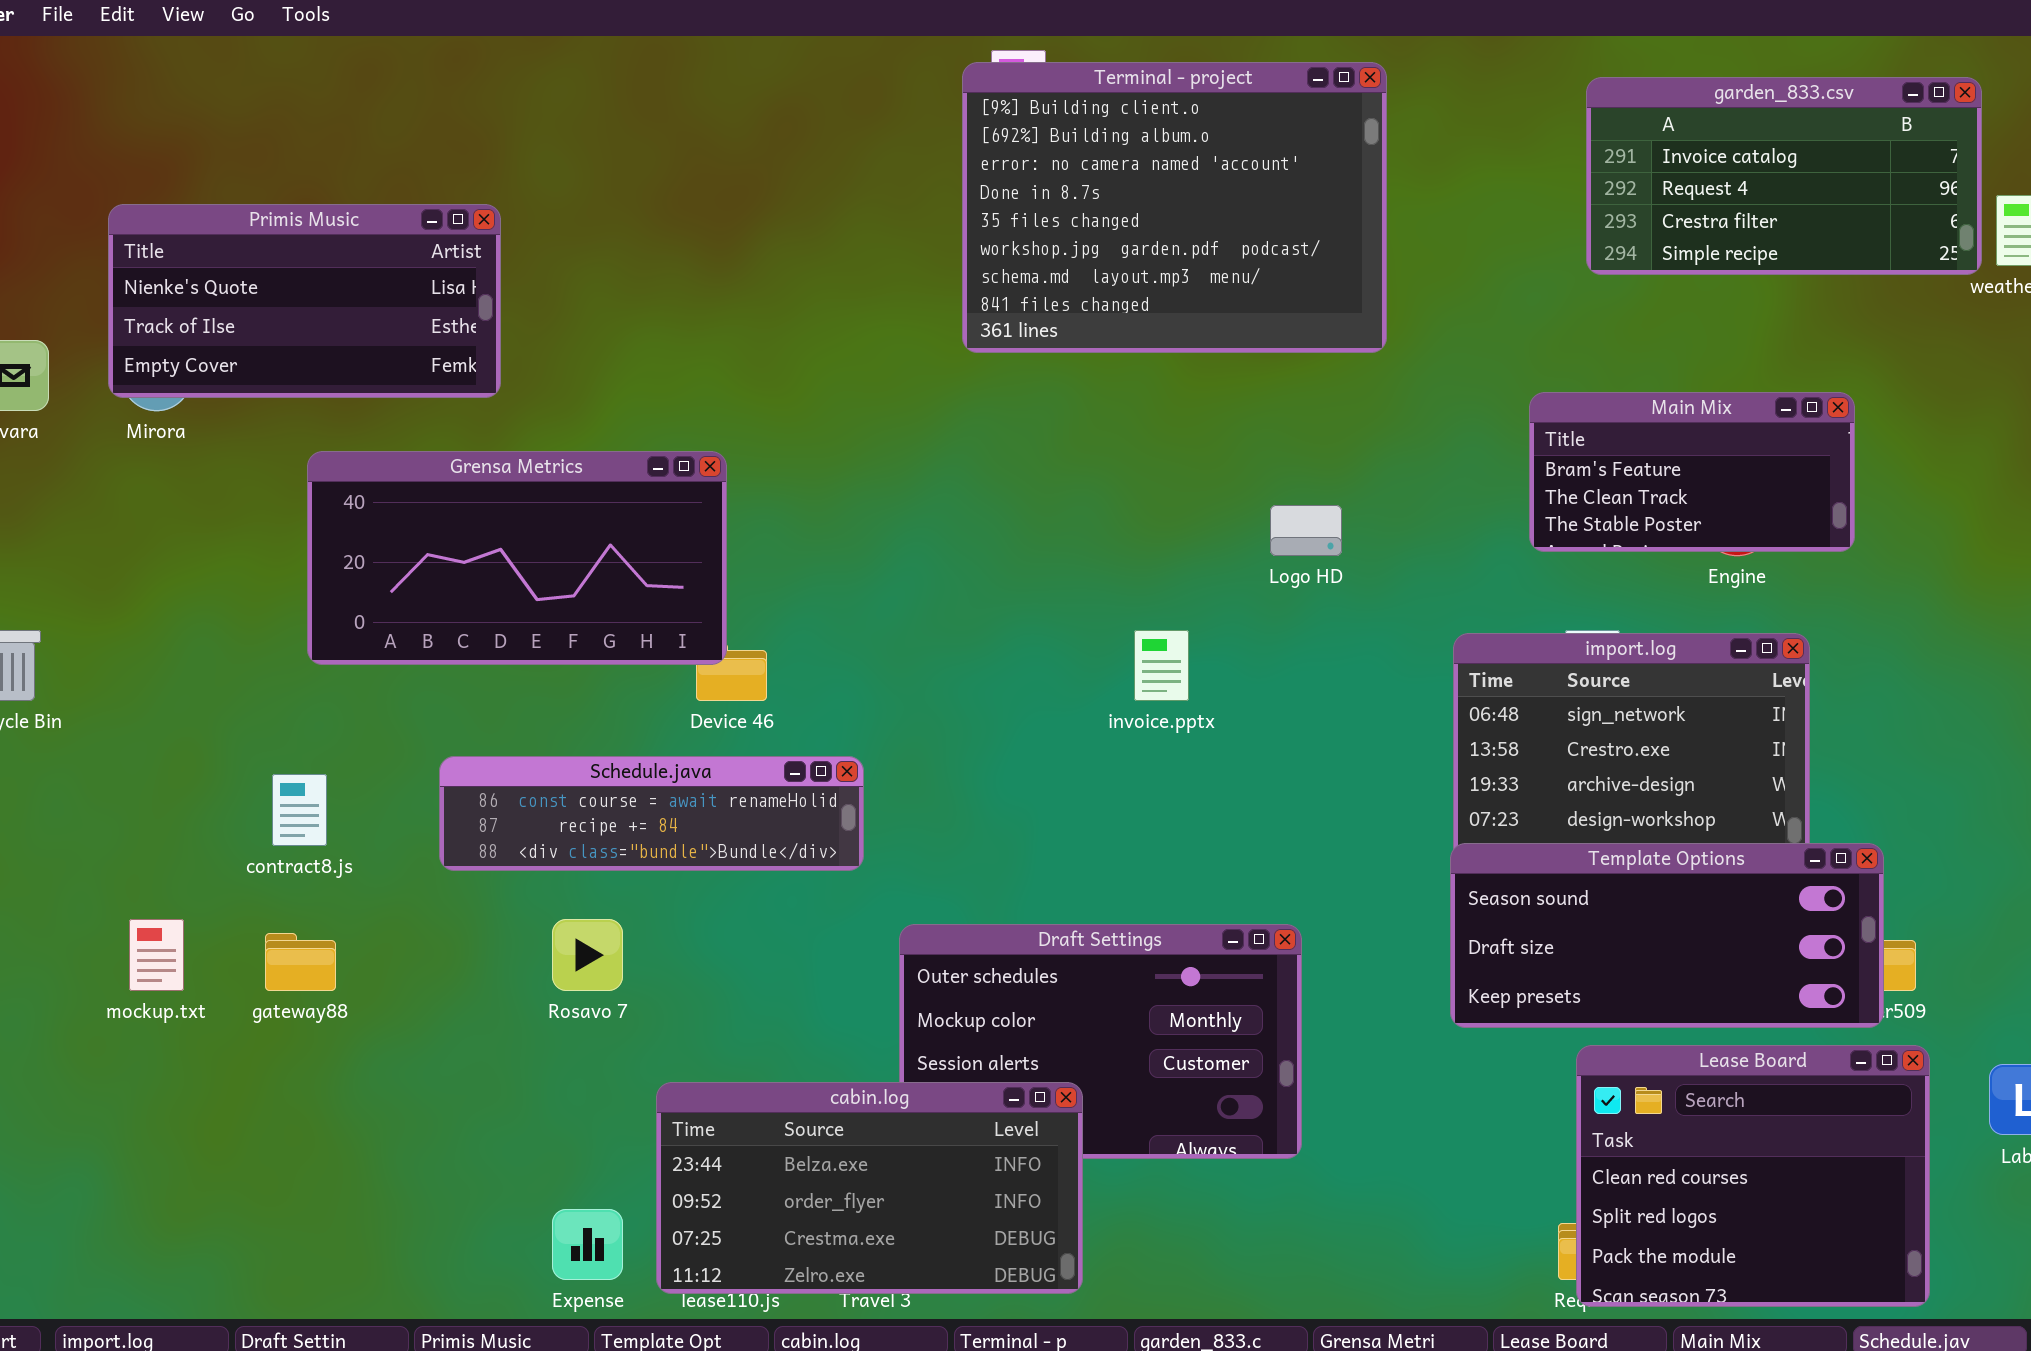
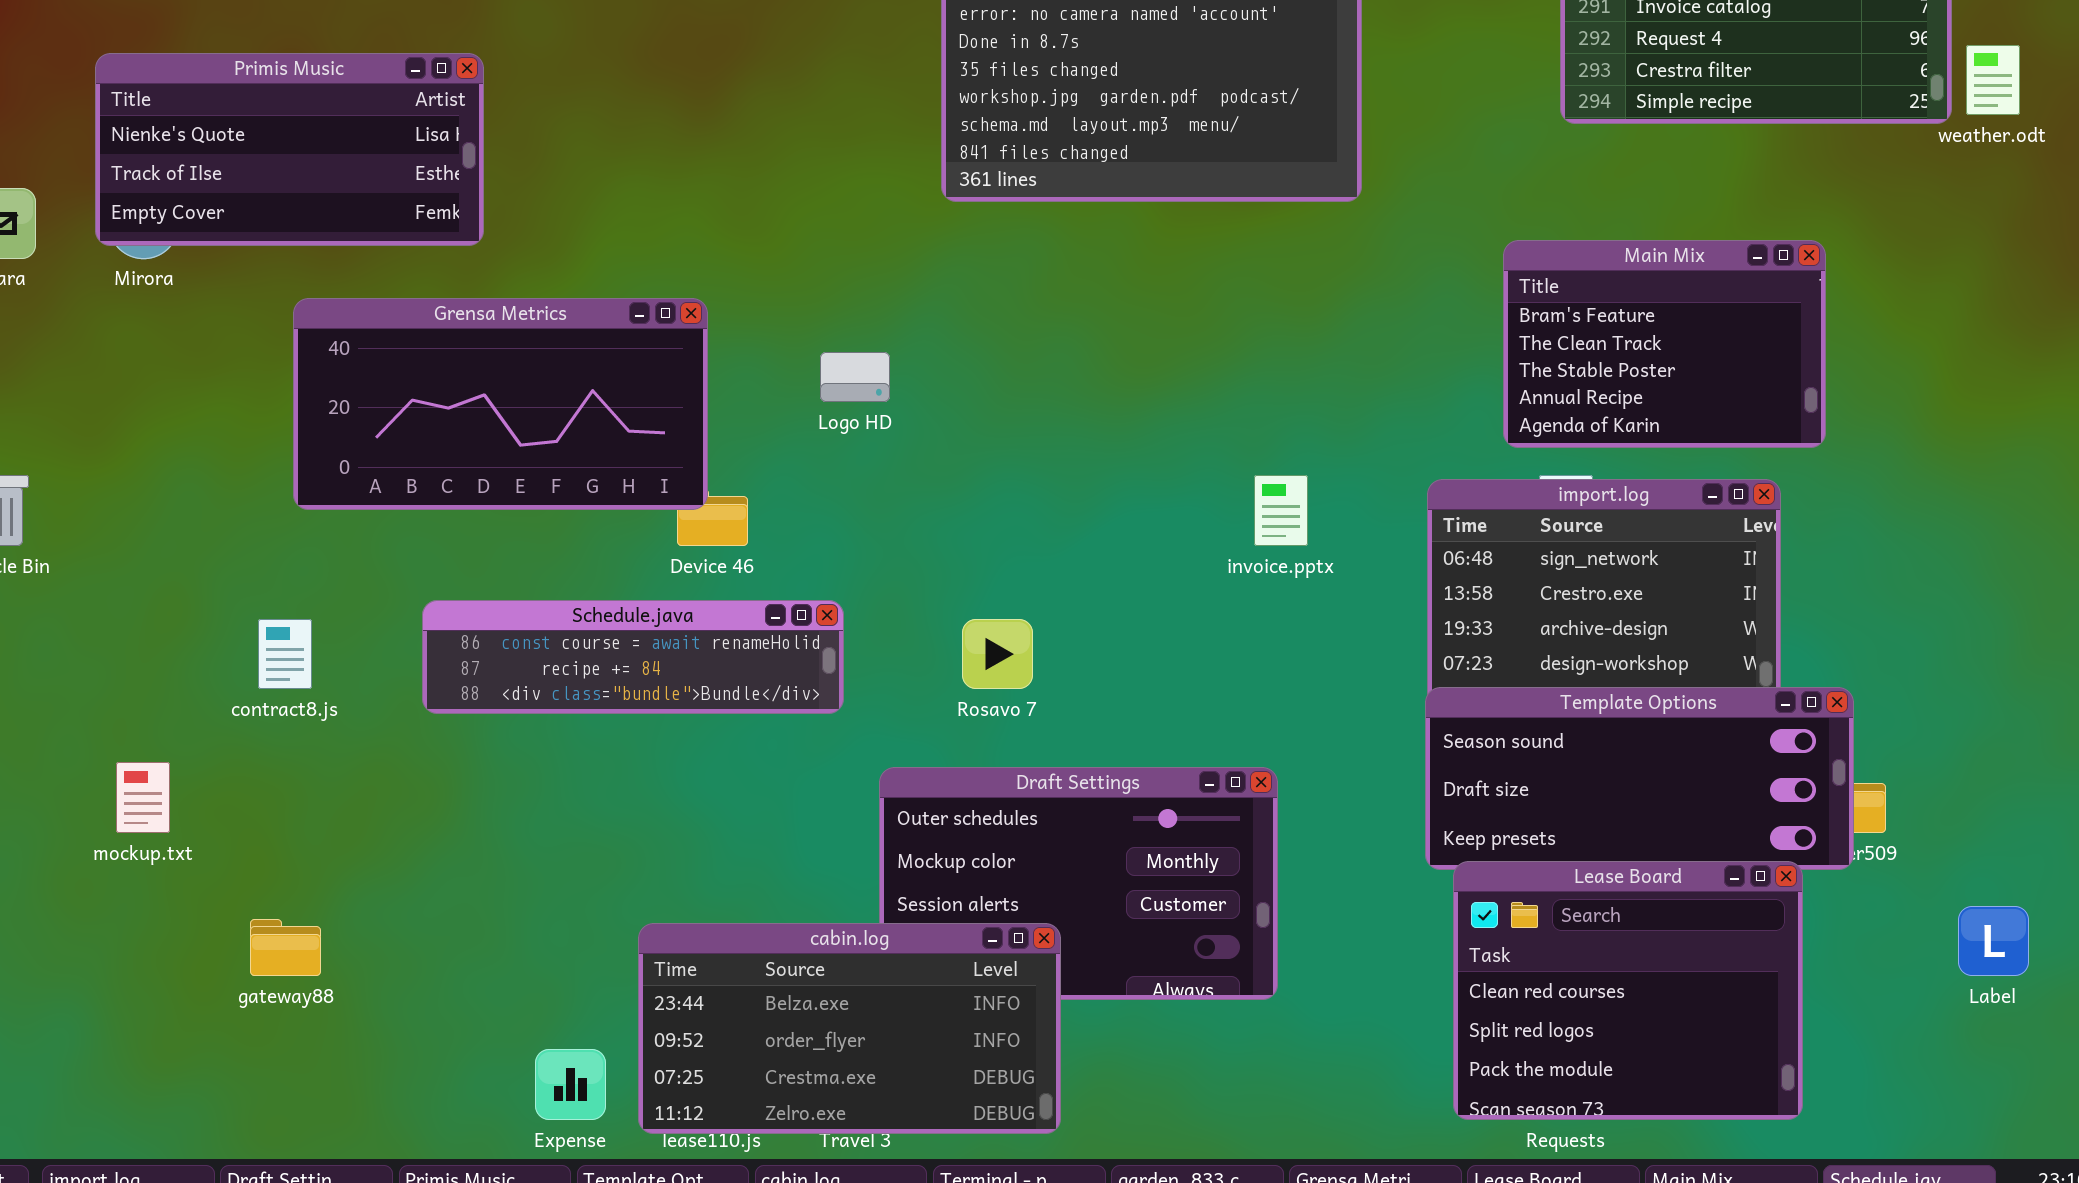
Main Mix: [1529,392,1855,552] -> [1503,240,1826,448], resized
Logo HD: [1270,505,1342,556] -> [820,352,890,402], moved
invoice.pptx: [1134,630,1189,701] -> [1254,475,1308,546], moved
Rosavo 7: [552,919,623,991] -> [962,619,1033,689], moved
gateway88: [265,933,336,991] -> [250,919,321,976], moved
Lease Board: [1576,1045,1930,1307] -> [1453,861,1803,1120], moved

